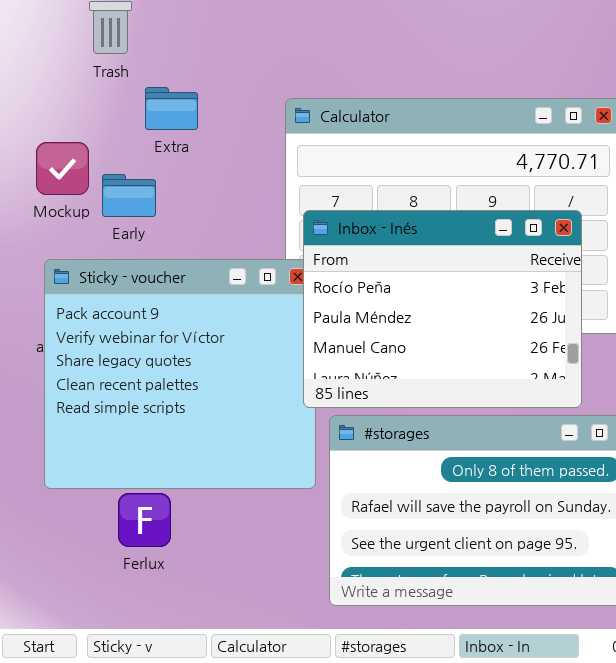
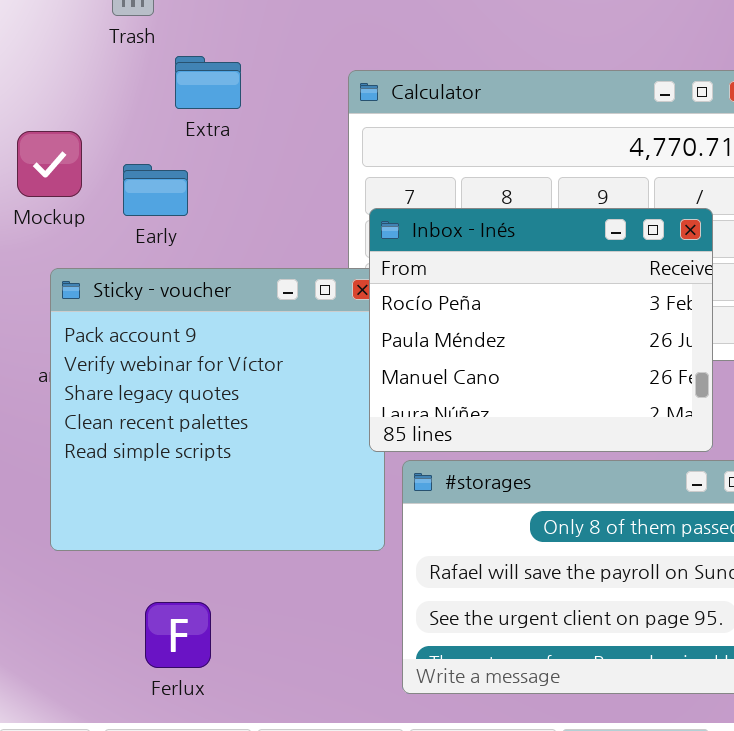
Mockup: [36,142,89,195] -> [17,131,82,197], moved
Ferlux: [118,493,171,547] -> [145,602,211,668], moved

